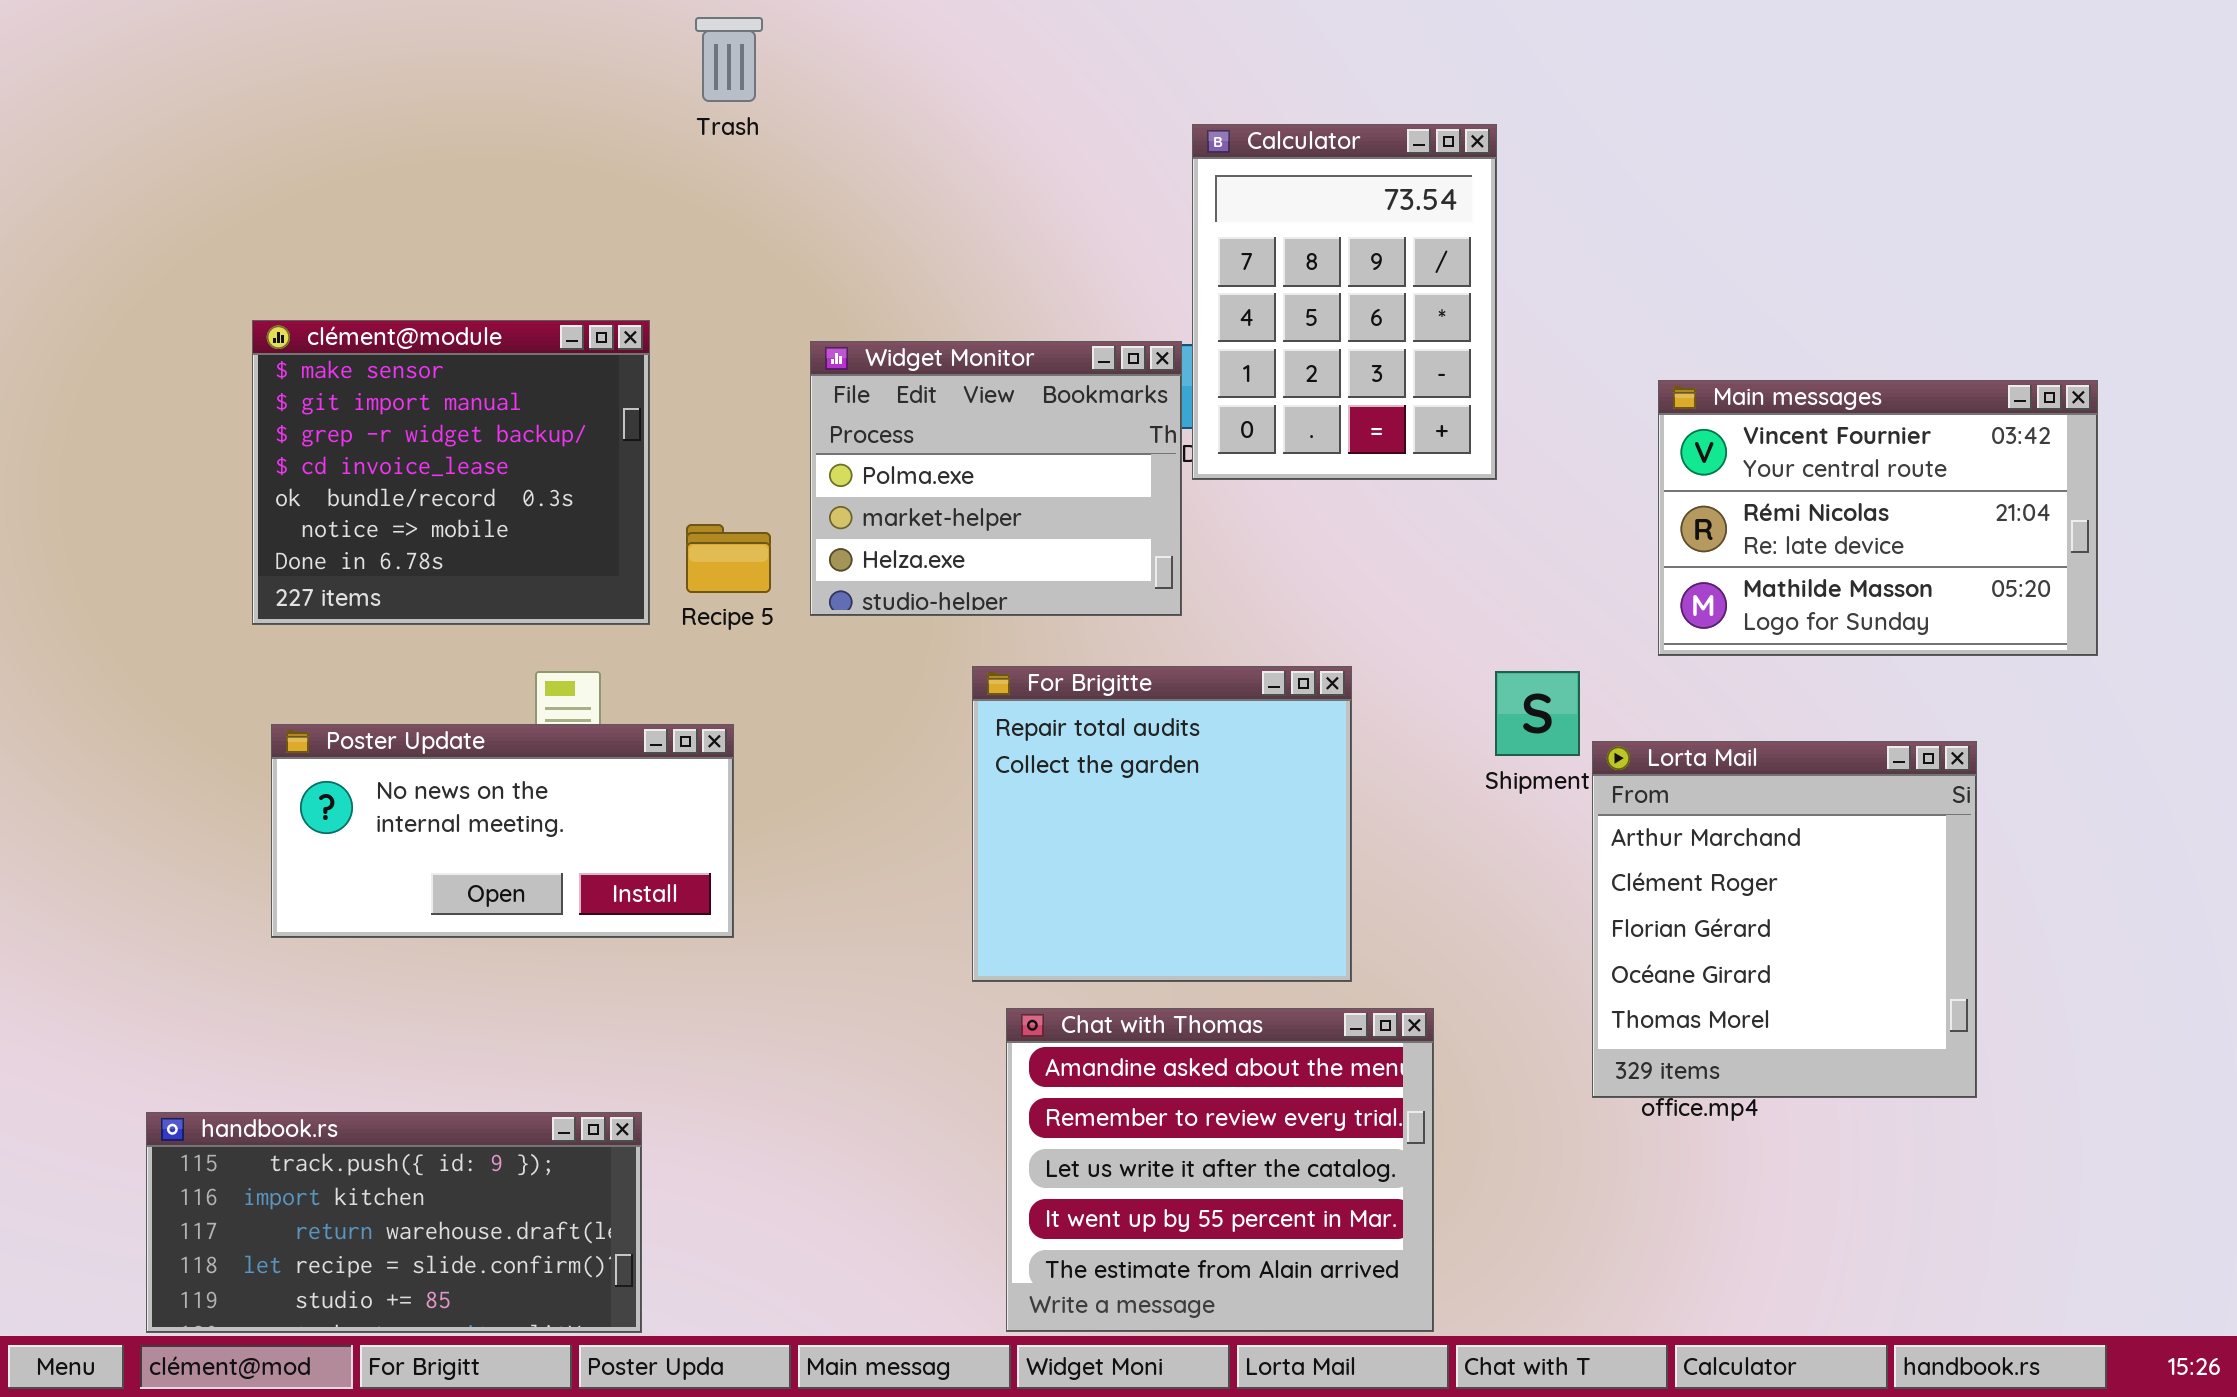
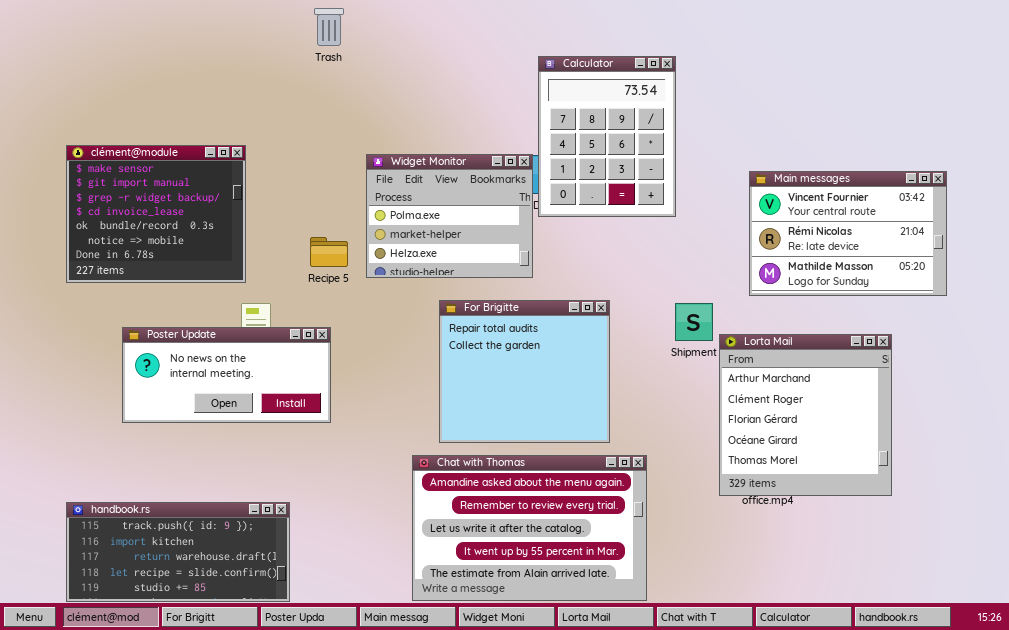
clément@module: [252,320,650,625] -> [66,145,246,283], moved
Chat with Thomas: [1006,1008,1434,1332] -> [412,455,647,601], resized

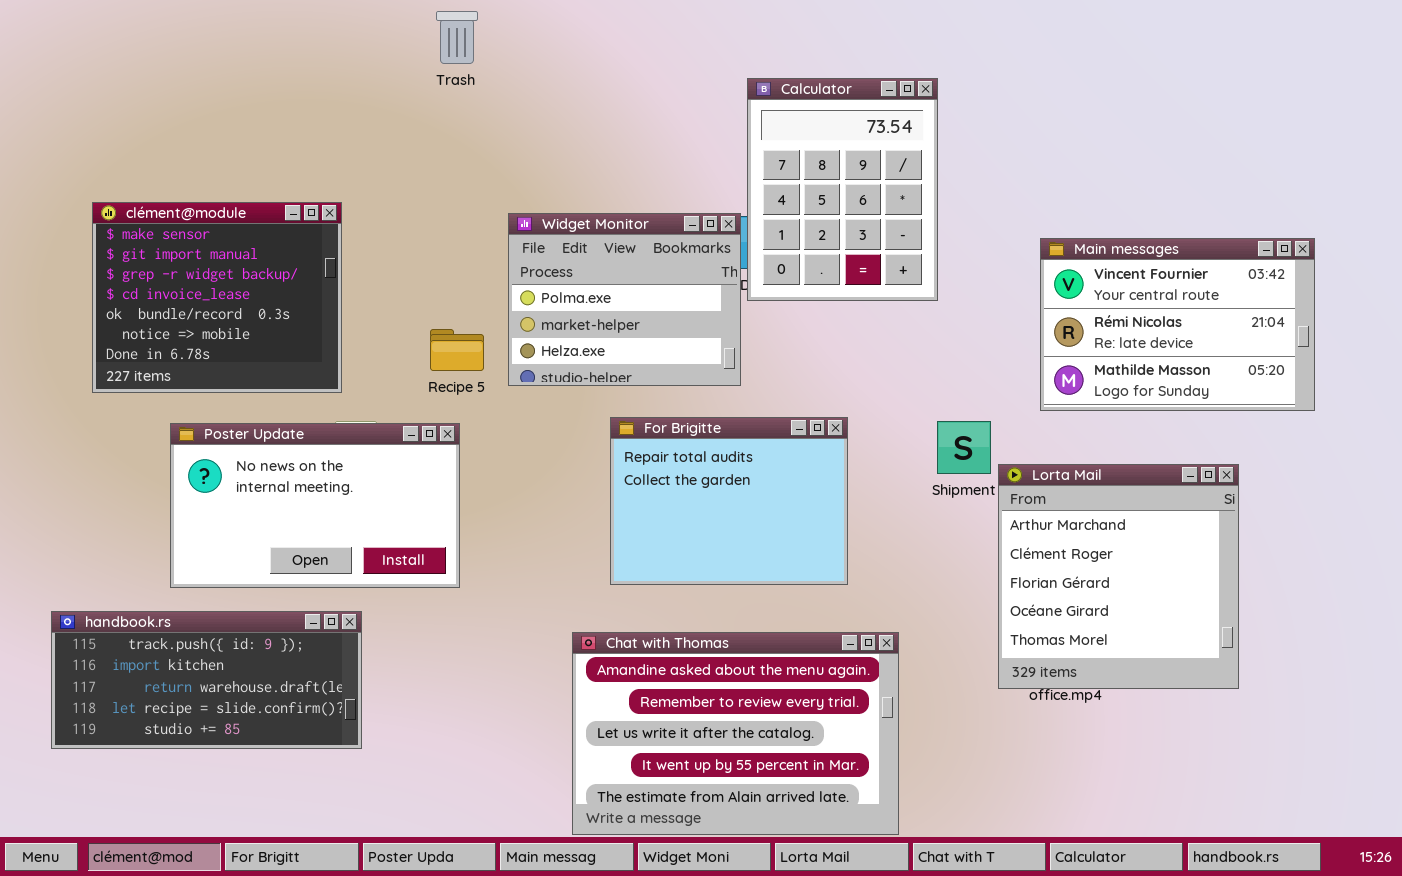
For Brigitte: [439,300,610,443] -> [610,417,848,585], resized
Poster Update: [122,327,331,423] -> [170,423,460,588], resized
handbook.rs: [66,502,290,602] -> [51,611,362,749], moved

